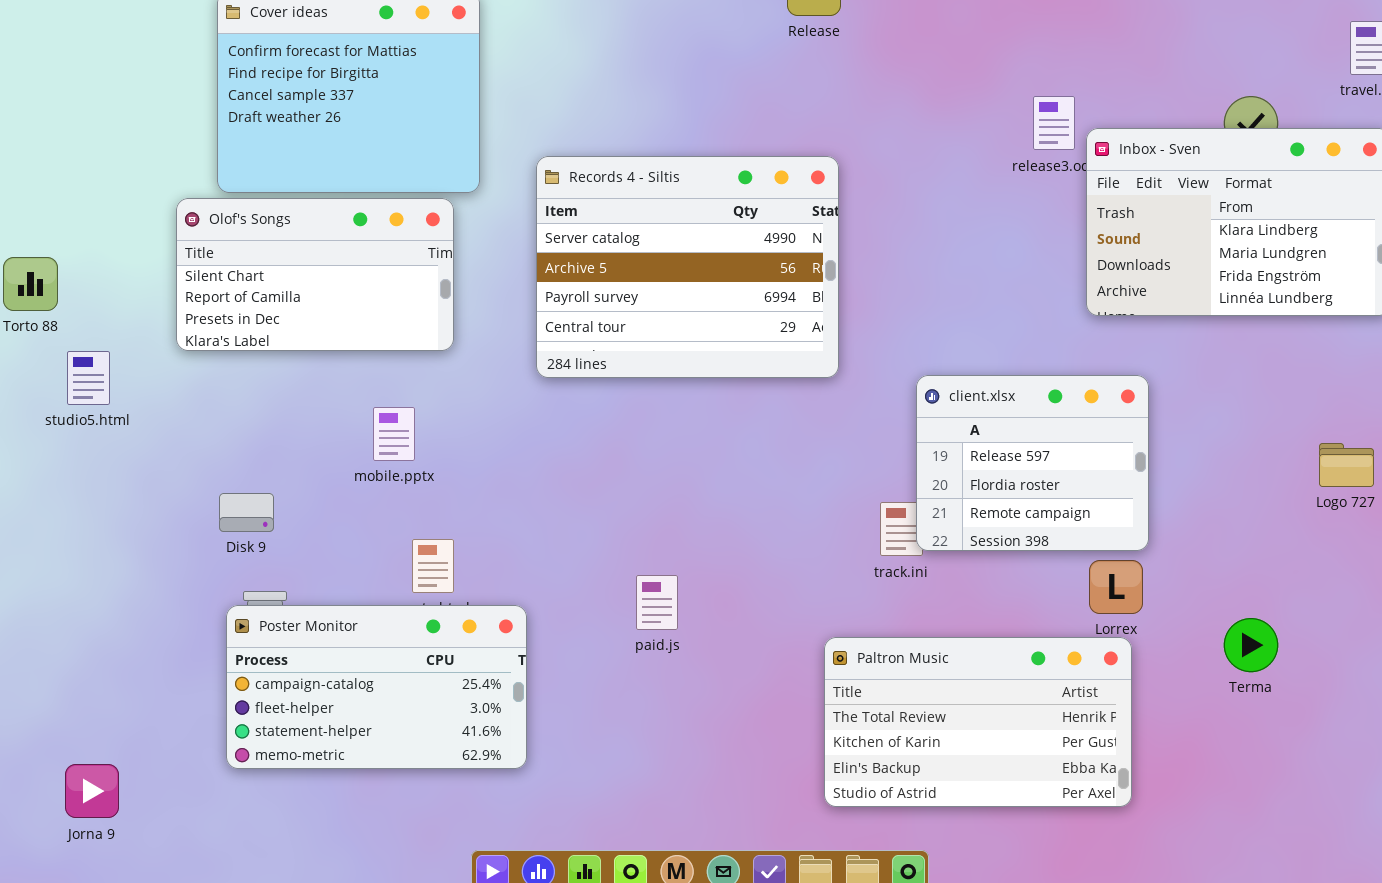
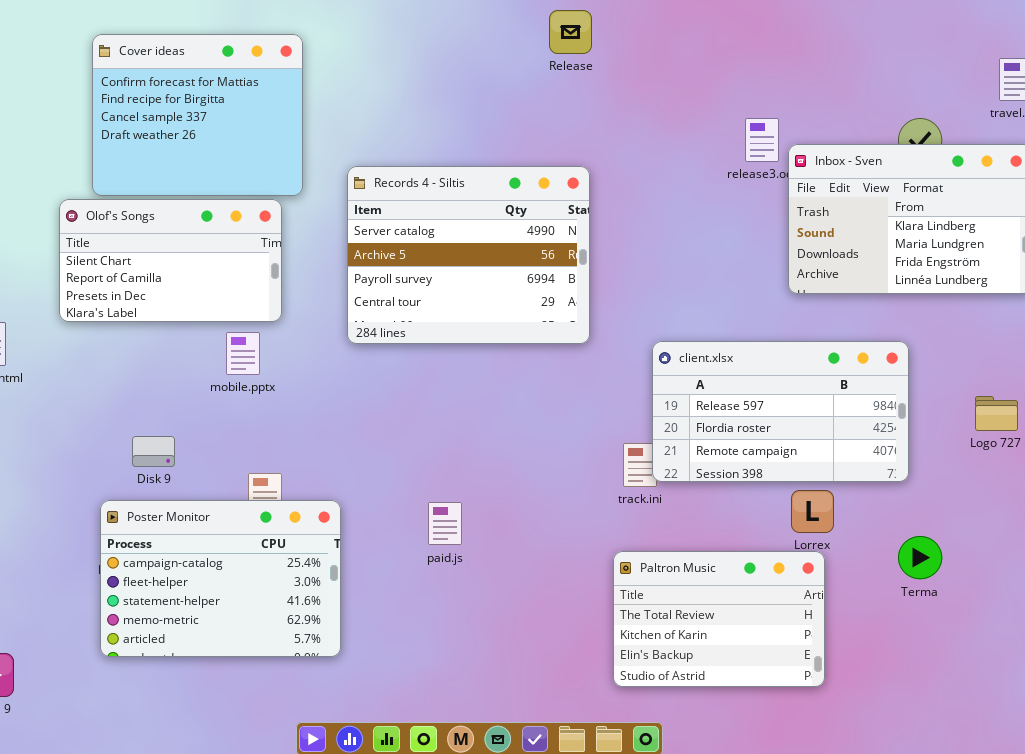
client.xlsx: [916,375,1149,551] -> [652,341,909,482], resized
mobile.pptx: [373,407,415,461] -> [226,332,260,375], moved
Disk 9: [219,493,274,532] -> [132,436,175,467], moved
Poster Monitor: [226,605,527,769] -> [100,500,341,657], resized
Paltron Music: [824,637,1132,807] -> [613,551,825,687], resized

